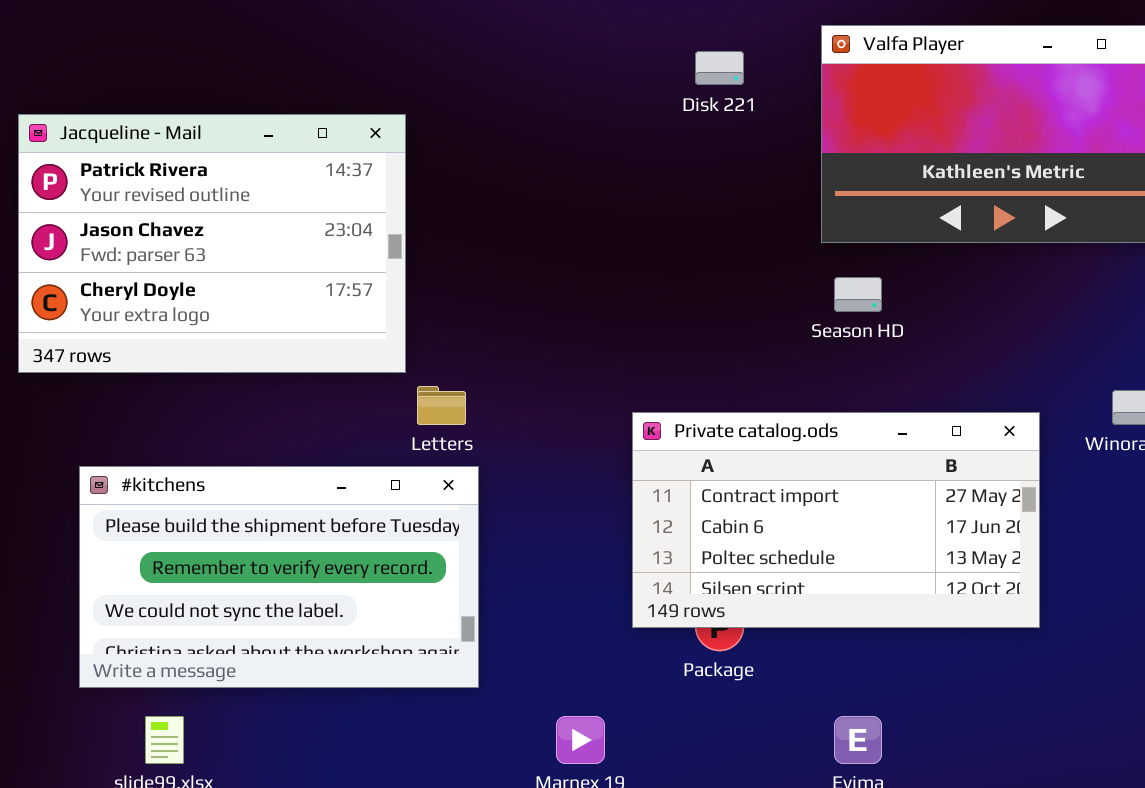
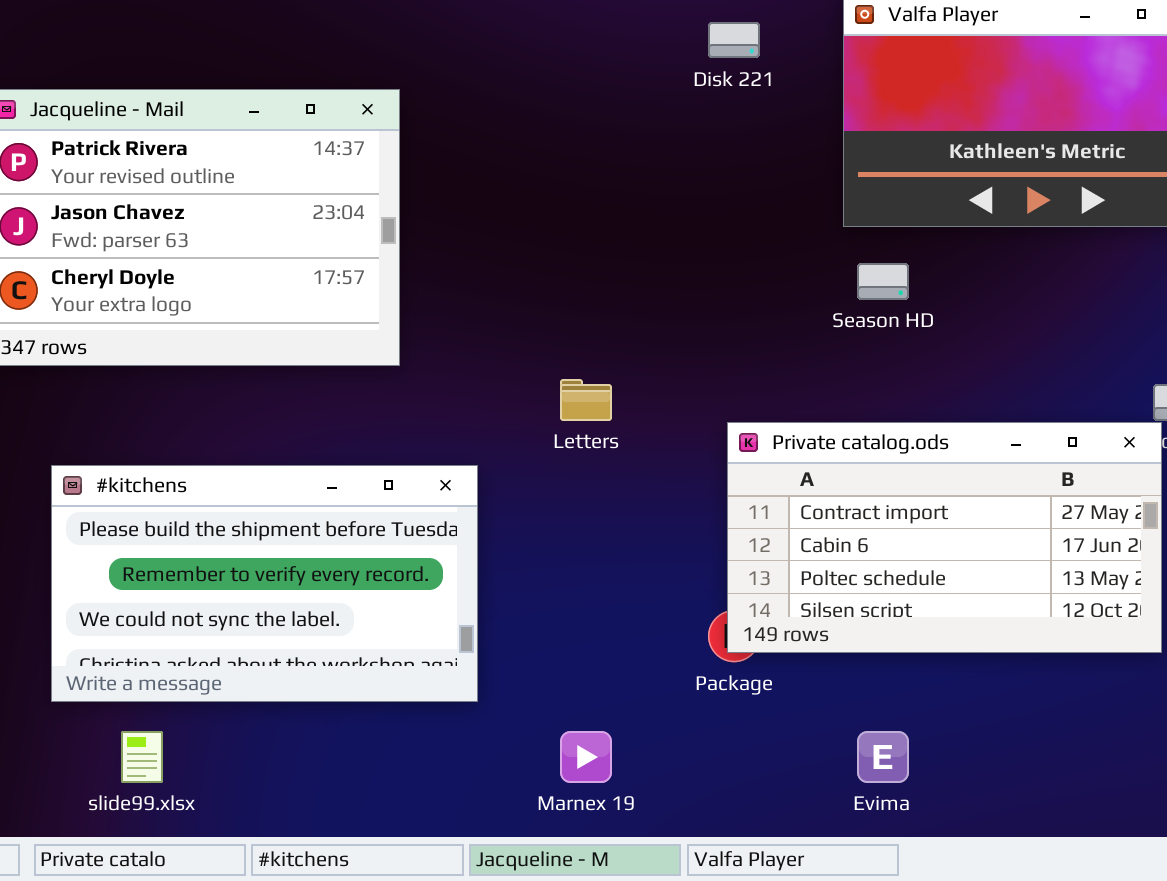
Letters: [417,386,466,425] -> [560,379,612,421], moved
Private catalog.ods: [632,412,1040,628] -> [727,422,1162,653], moved

